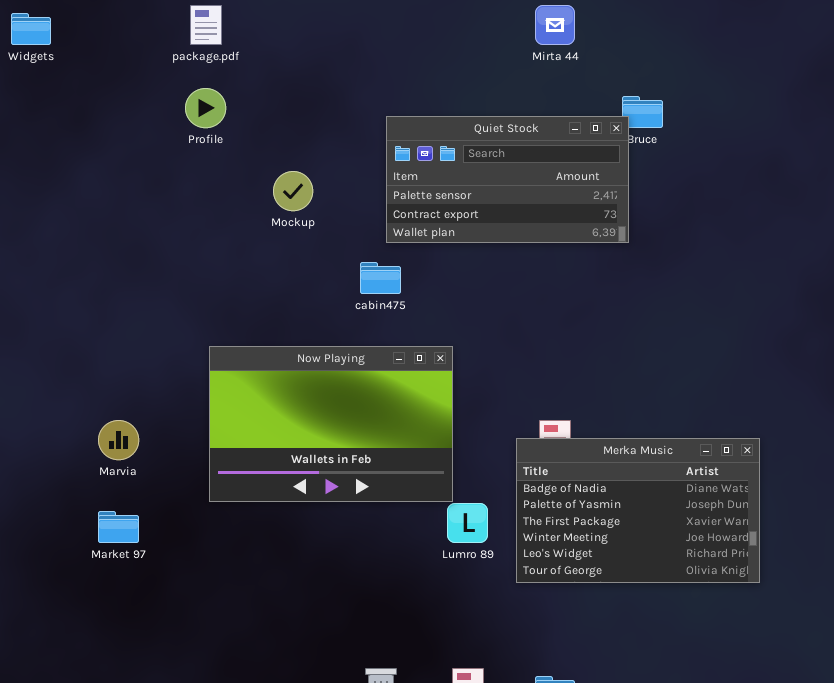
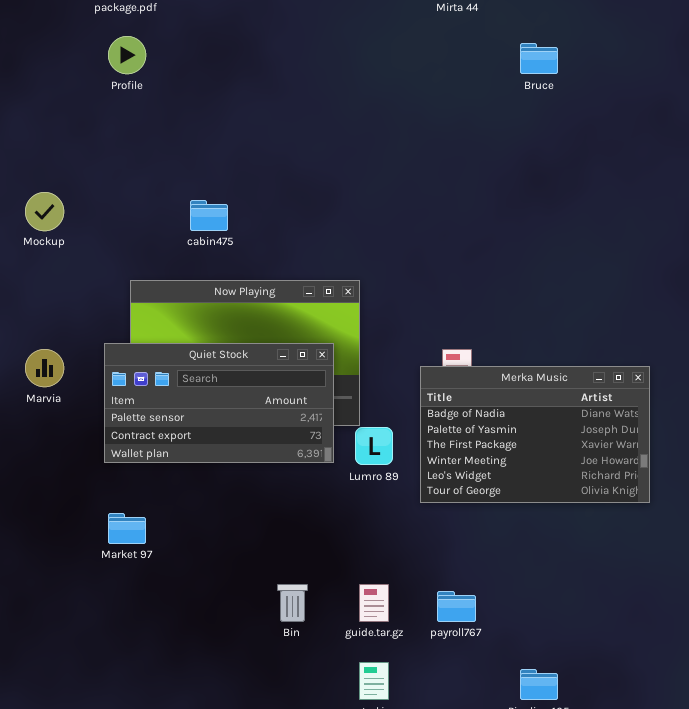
Quiet Stock: [386,116,629,243] -> [104,343,334,463], moved
Mockup: [273,171,313,211] -> [25,192,64,231], moved
cabin475: [360,262,401,294] -> [190,200,228,231], moved
Market 97: [98,511,139,543] -> [108,513,146,544], moved

